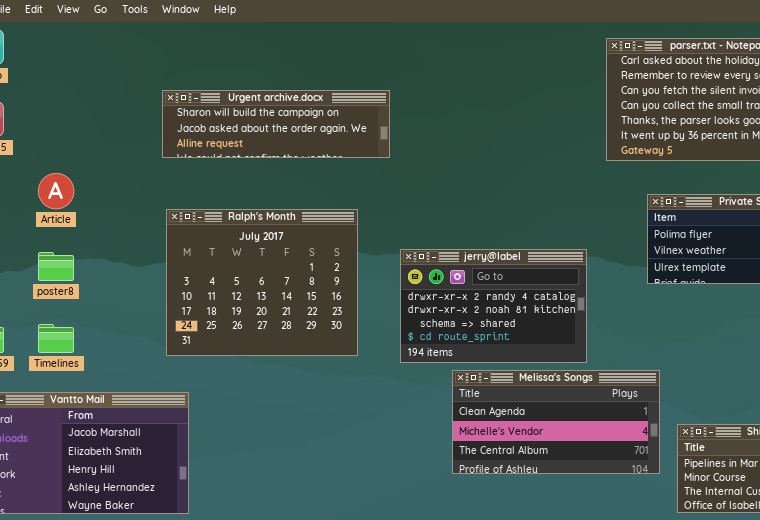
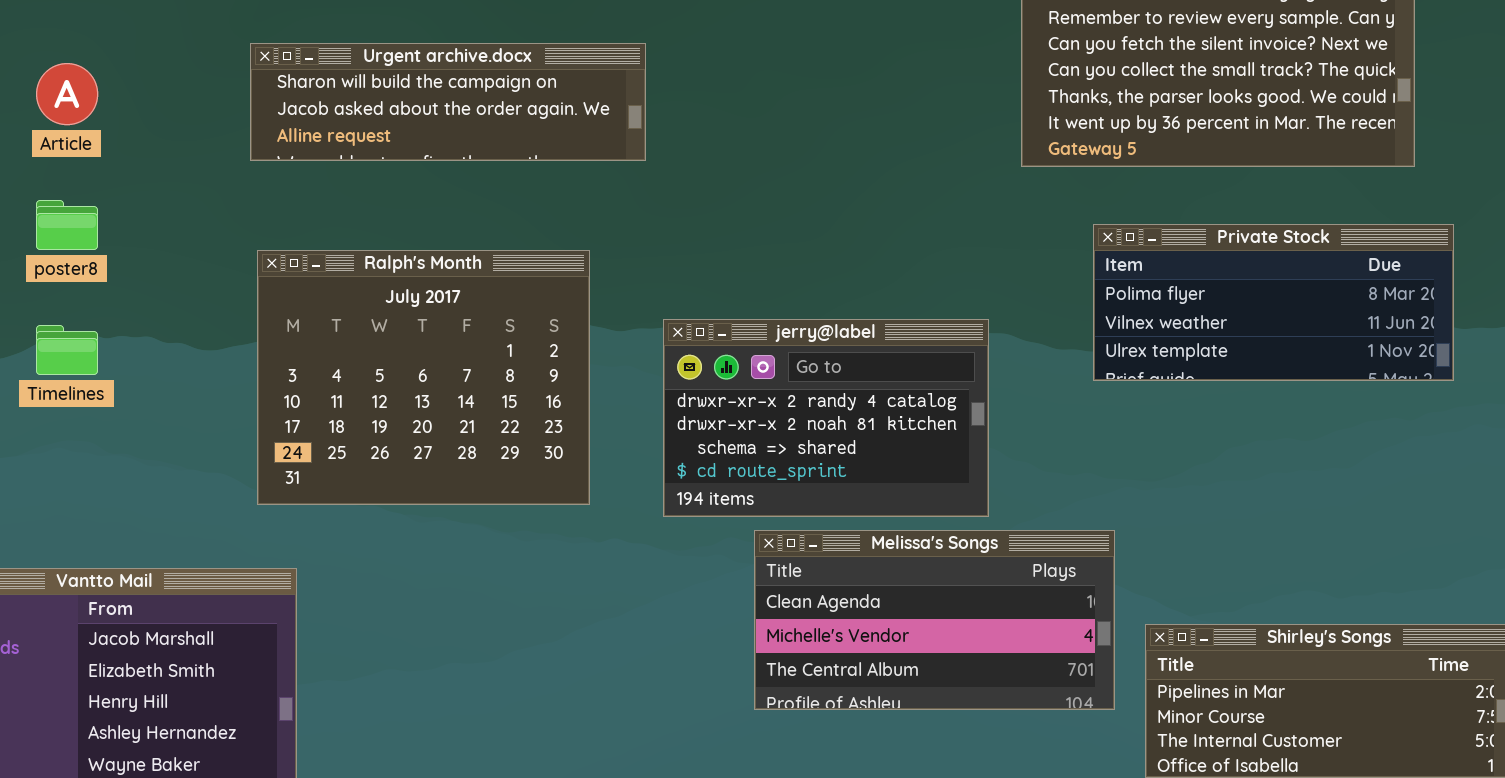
Article: [38,173,74,209] -> [36,63,98,125], moved
poster8: [38,252,74,281] -> [36,200,98,250], moved
Timelines: [38,324,74,353] -> [36,325,98,375], moved

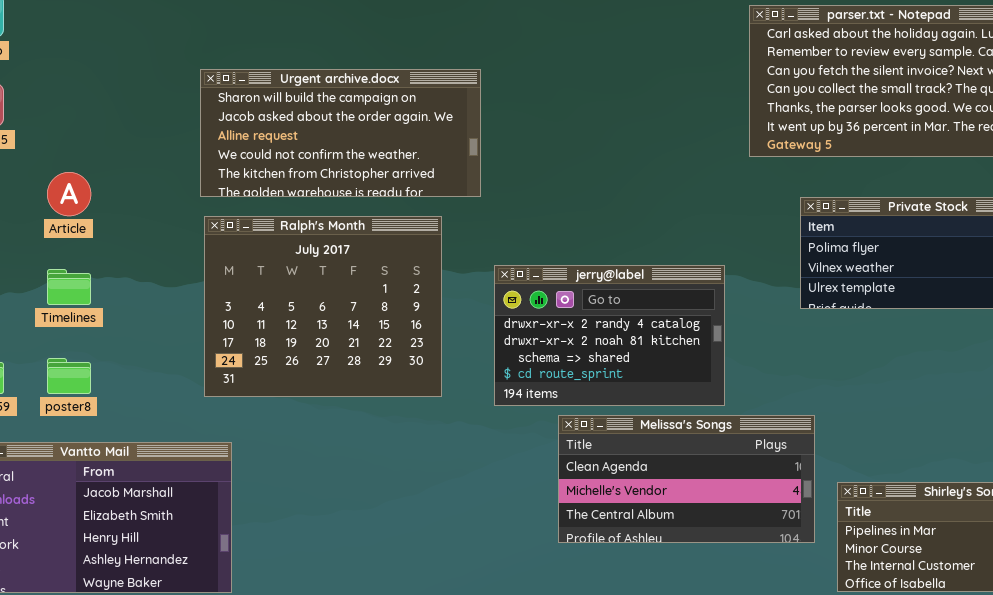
Urgent archive.docx: [250,43,646,161] -> [200,69,481,197], resized
Article: [36,63,98,125] -> [47,172,91,216], moved
poster8: [36,200,98,250] -> [47,358,91,394], moved

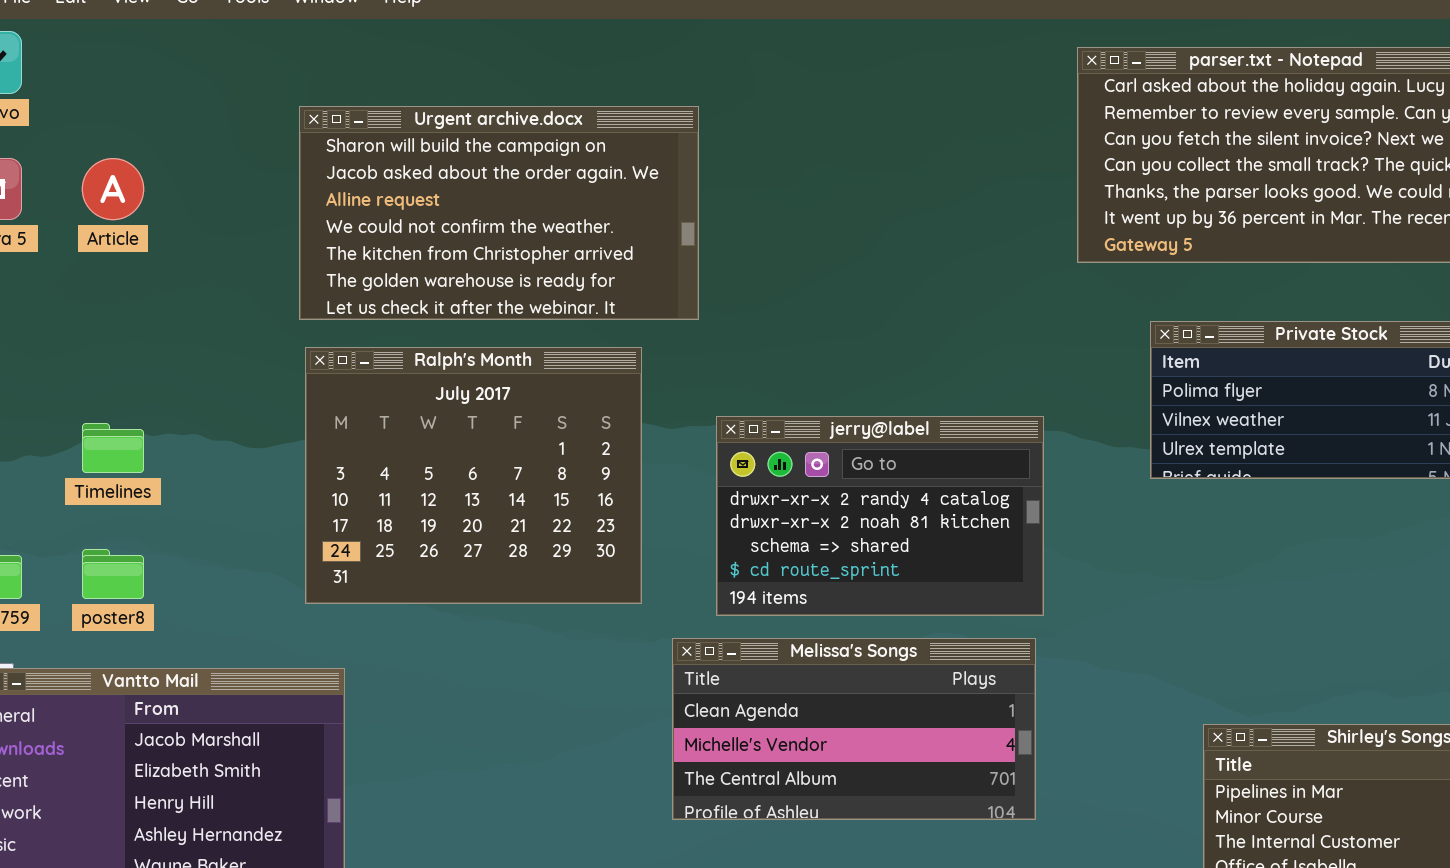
Urgent archive.docx: [200,69,481,197] -> [299,106,699,320], resized
Article: [47,172,91,216] -> [82,158,144,220], moved
Melissa's Songs: [558,415,815,543] -> [672,638,1036,820], moved

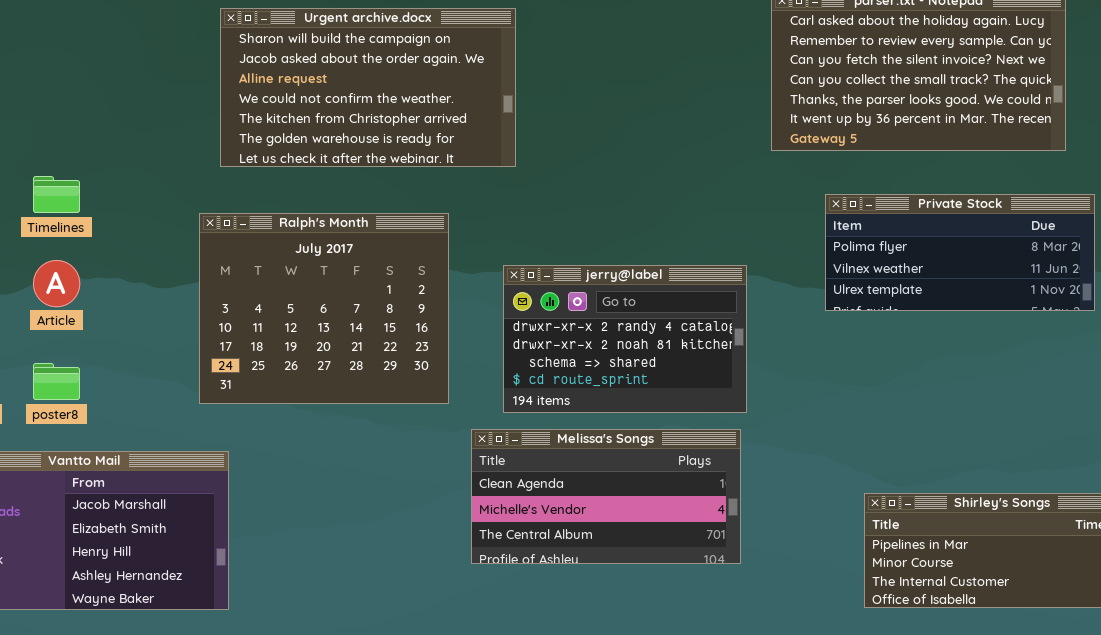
Urgent archive.docx: [299,106,699,320] -> [220,8,516,167], moved
Article: [82,158,144,220] -> [33,260,80,307], moved
Timelines: [82,423,144,473] -> [33,176,80,213], moved

